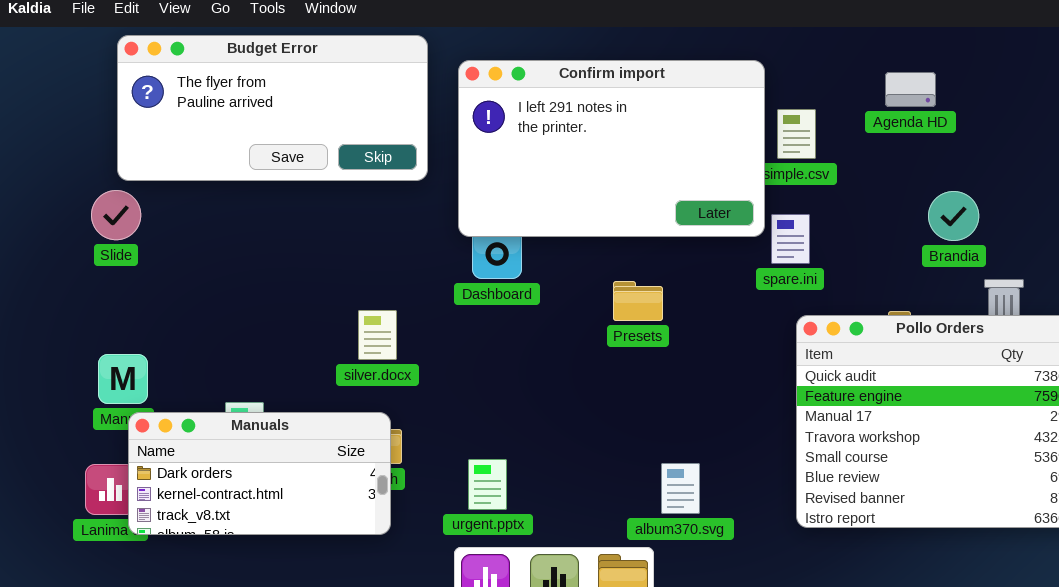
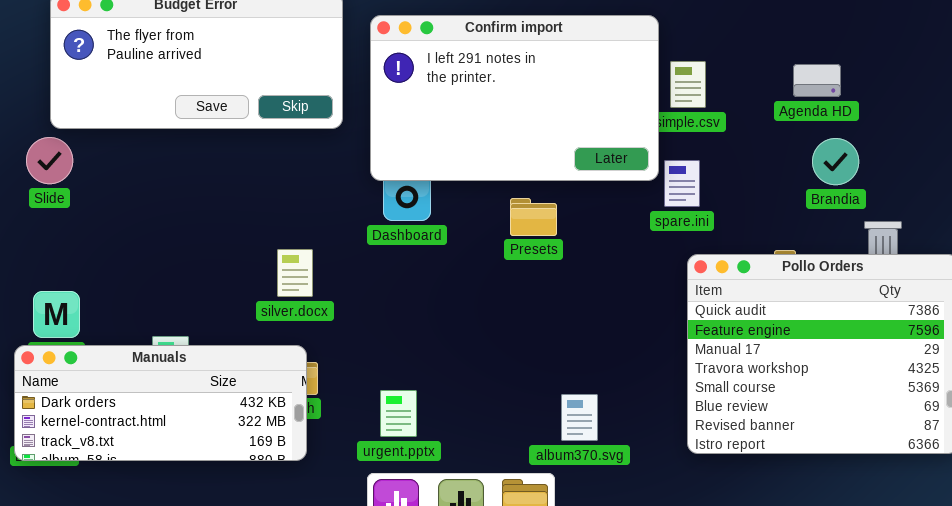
Agenda HD: [885,72,936,107] -> [793,64,841,97], moved
Presets: [613,281,663,321] -> [510,198,557,236], moved
Manuals: [128,412,391,535] -> [14,345,307,461], resized

